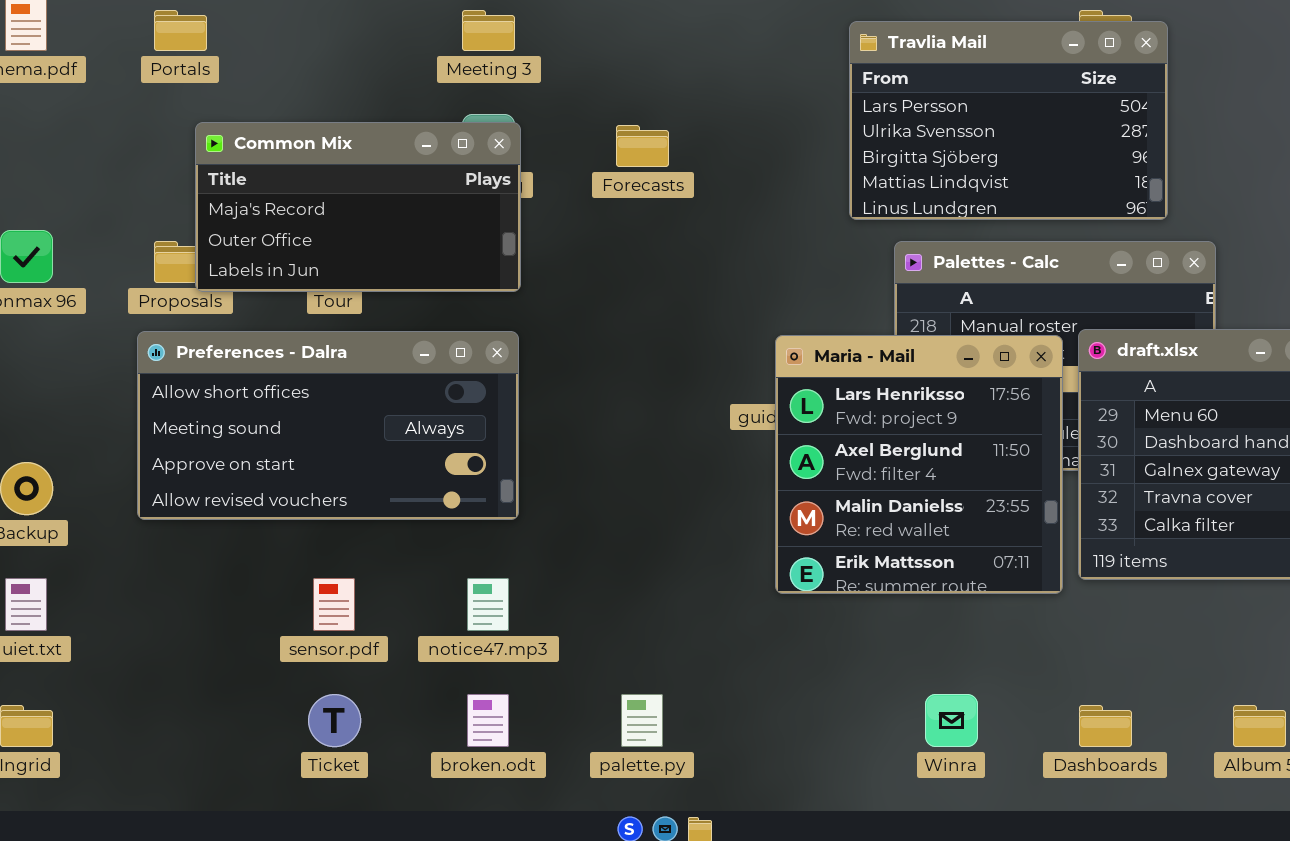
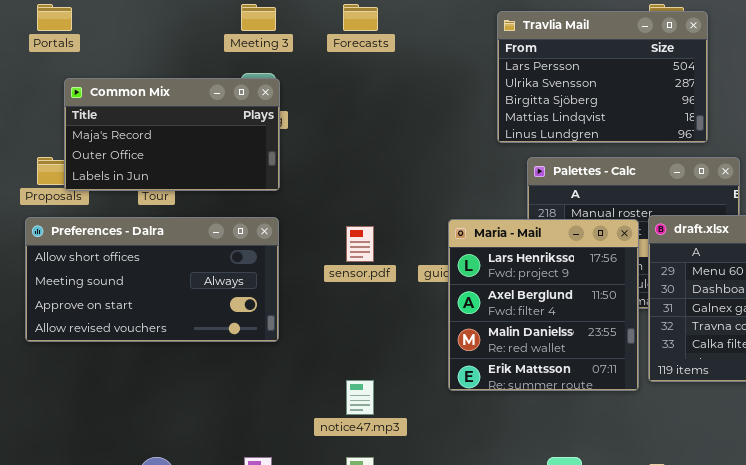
Forecasts: [616,125,669,167] -> [343,4,378,31], moved
sensor.pdf: [313,578,355,631] -> [346,226,374,262], moved
notice47.mp3: [467,578,509,631] -> [346,380,374,415], moved

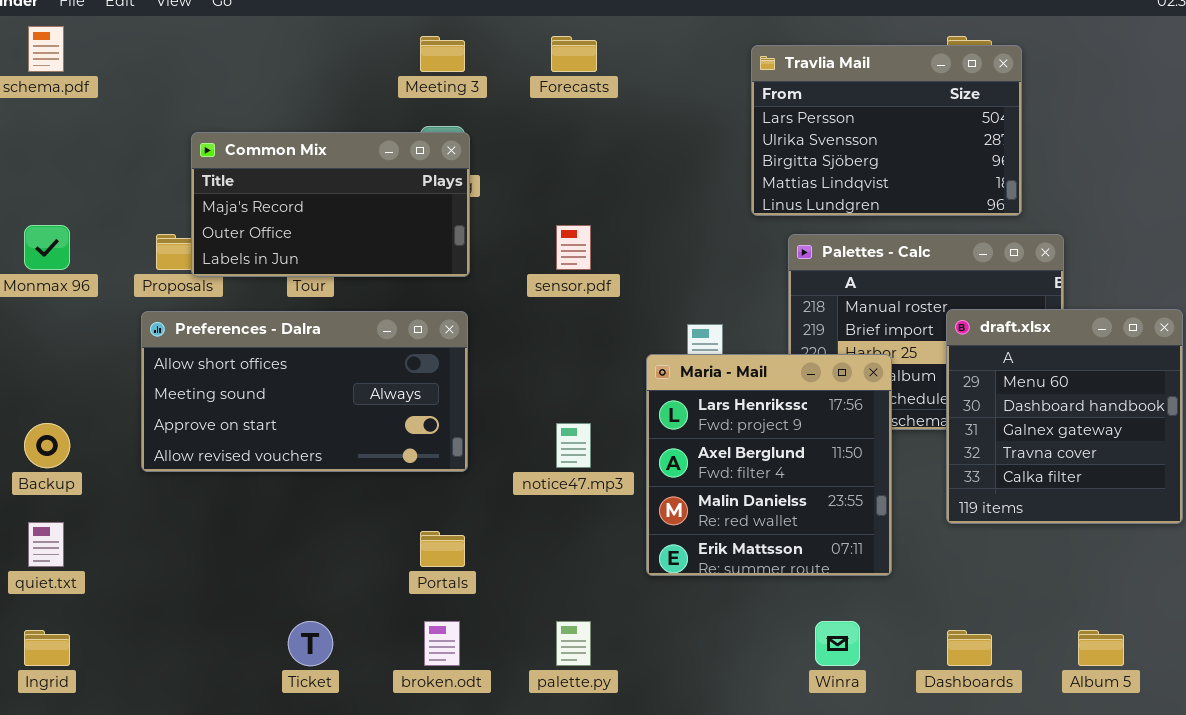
Portals: [37,4,72,31] -> [420,531,465,567], moved
Maria - Mail: [448,219,639,391] -> [646,354,892,576], moved
sensor.pdf: [346,226,374,262] -> [556,225,591,270], moved
notice47.mp3: [346,380,374,415] -> [556,423,591,468], moved

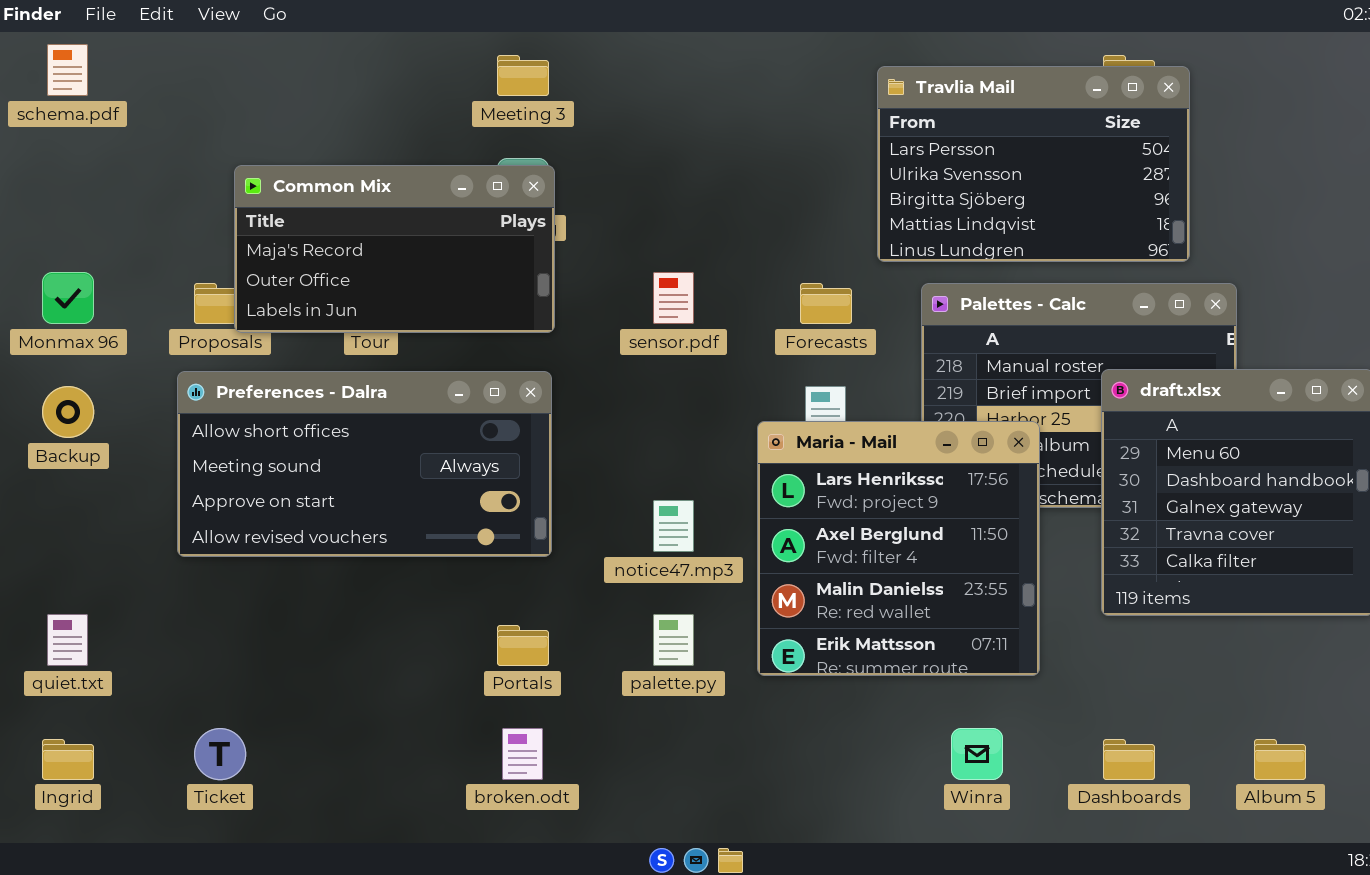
Forecasts: [551,36,597,72] -> [800,283,852,324], moved
Backup: [24,423,70,468] -> [42,386,94,438], moved
Ticket: [288,621,333,666] -> [194,728,246,780], moved
palette.py: [556,621,591,666] -> [653,614,694,666], moved

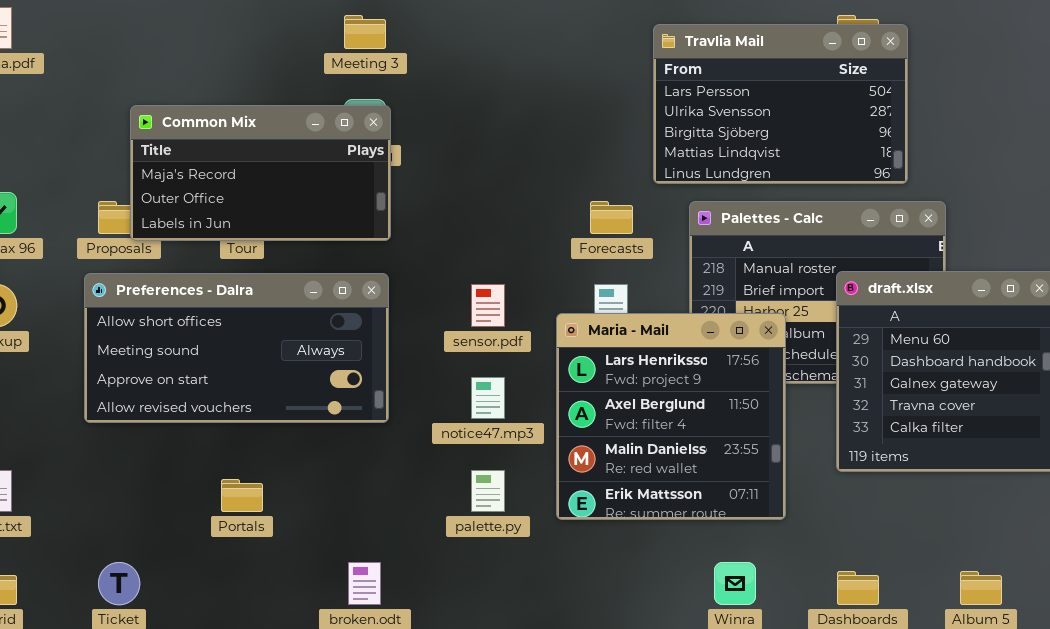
sensor.pdf: [653,272,694,324] -> [471,284,505,327], moved
Portals: [497,625,549,666] -> [221,479,263,512], moved

